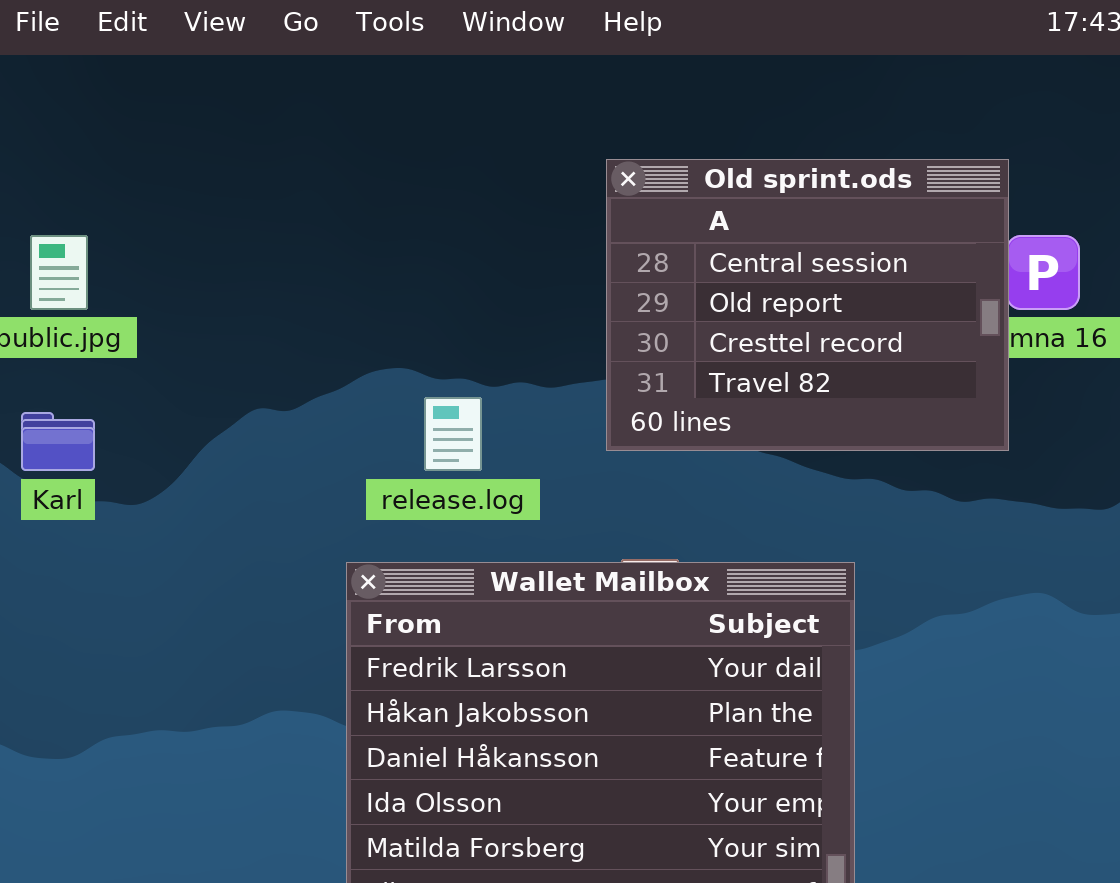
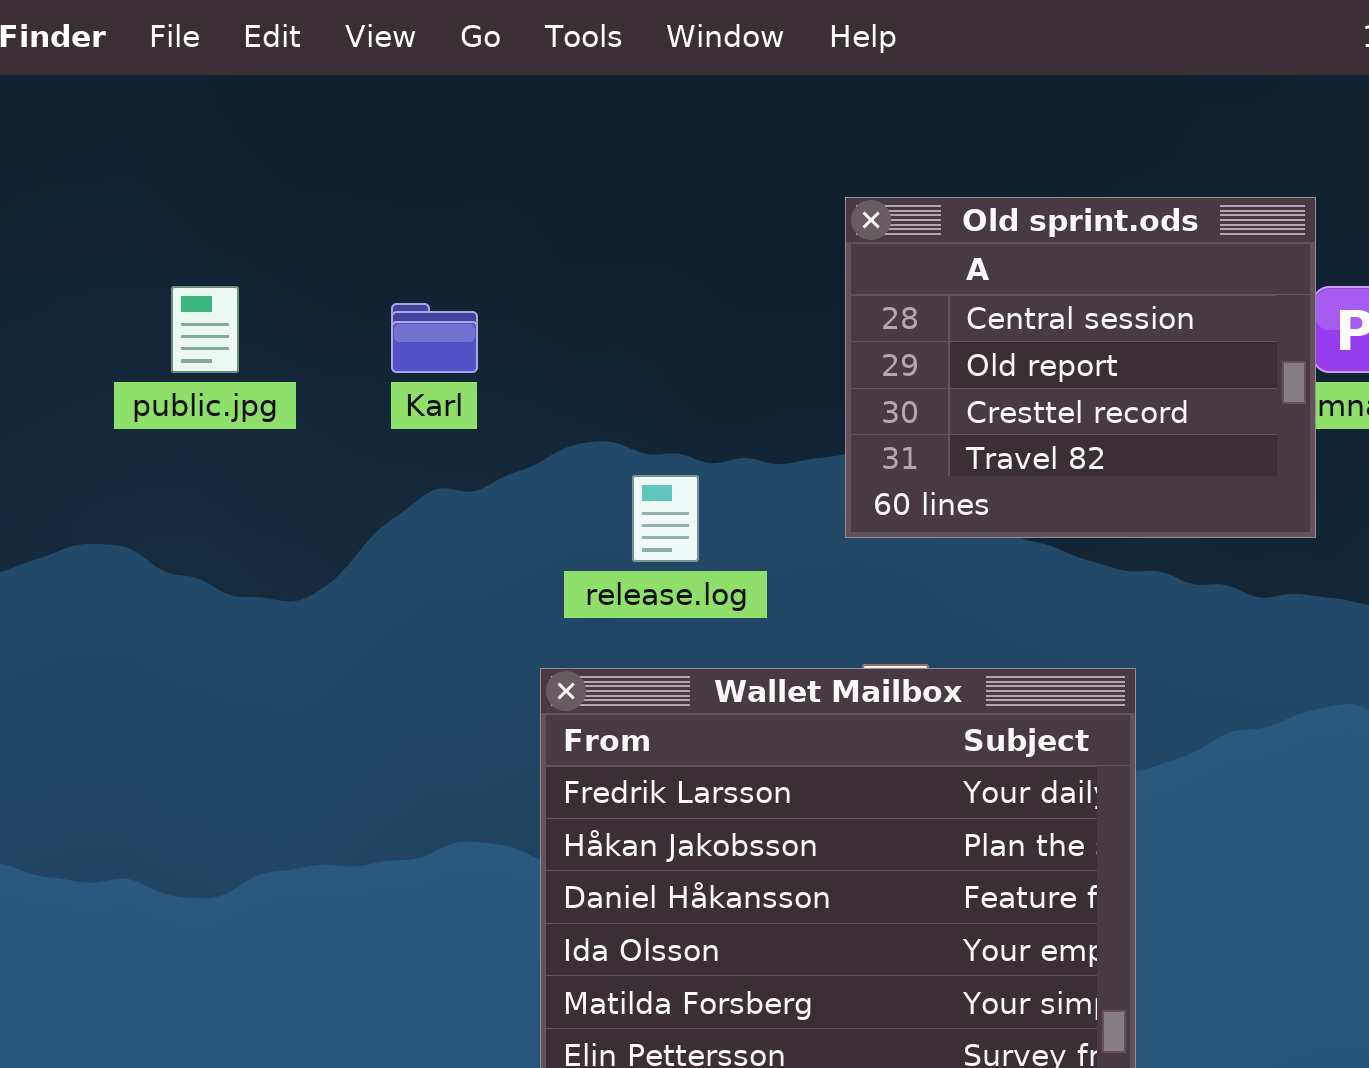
Karl: [21,412,95,471] -> [391,303,478,373], moved

